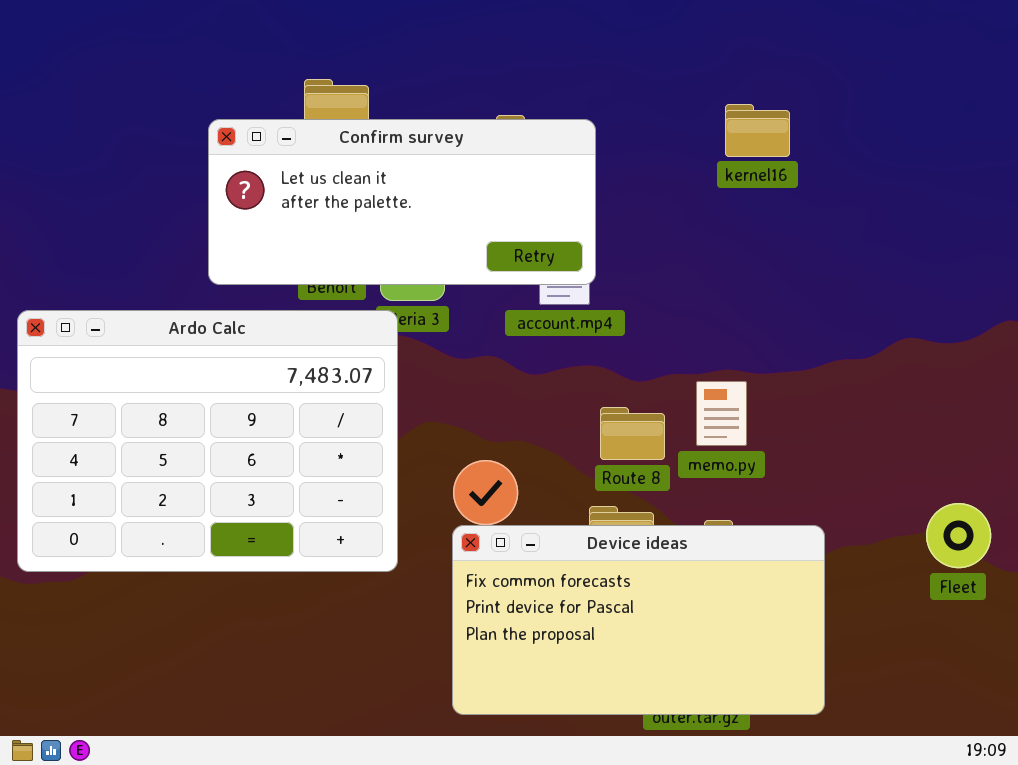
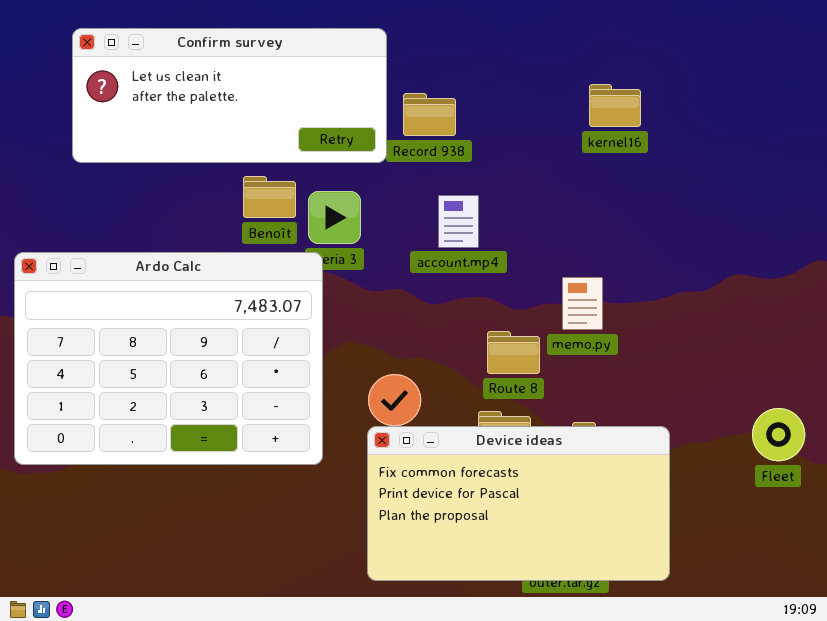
Confirm survey: [208,119,596,285] -> [72,28,387,163], moved
memo.py: [696,381,747,446] -> [562,277,603,330], moved

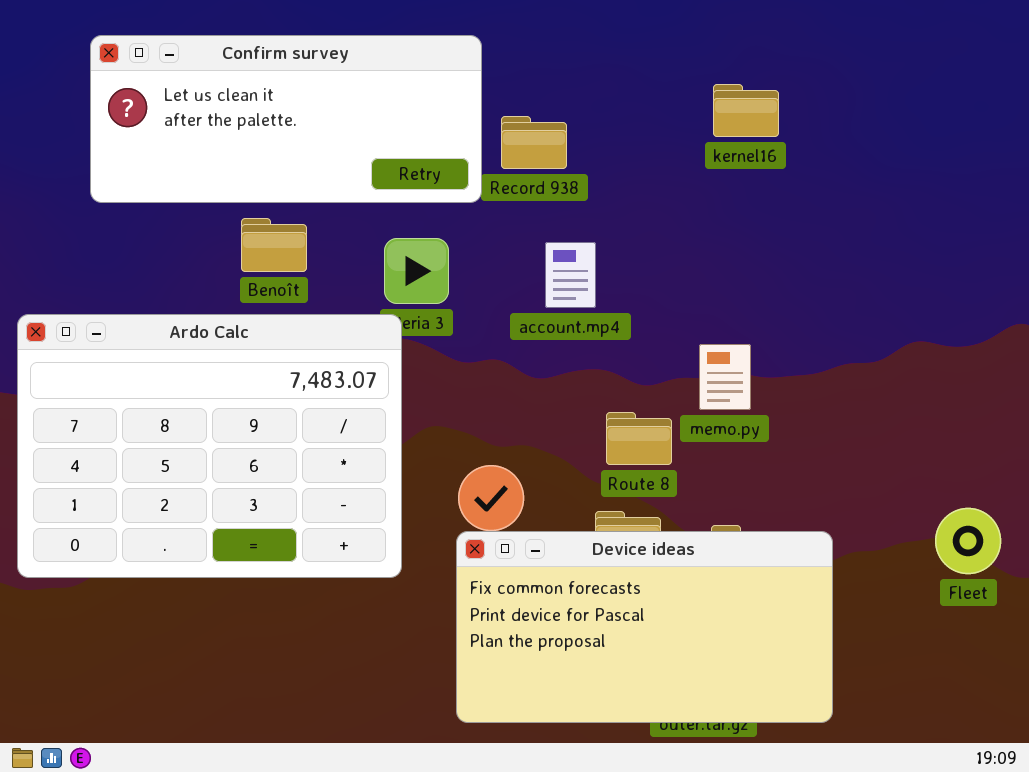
kernel16: [589,84,641,127] -> [713,84,779,137], moved
Benoît: [243,176,296,218] -> [241,218,307,272], moved

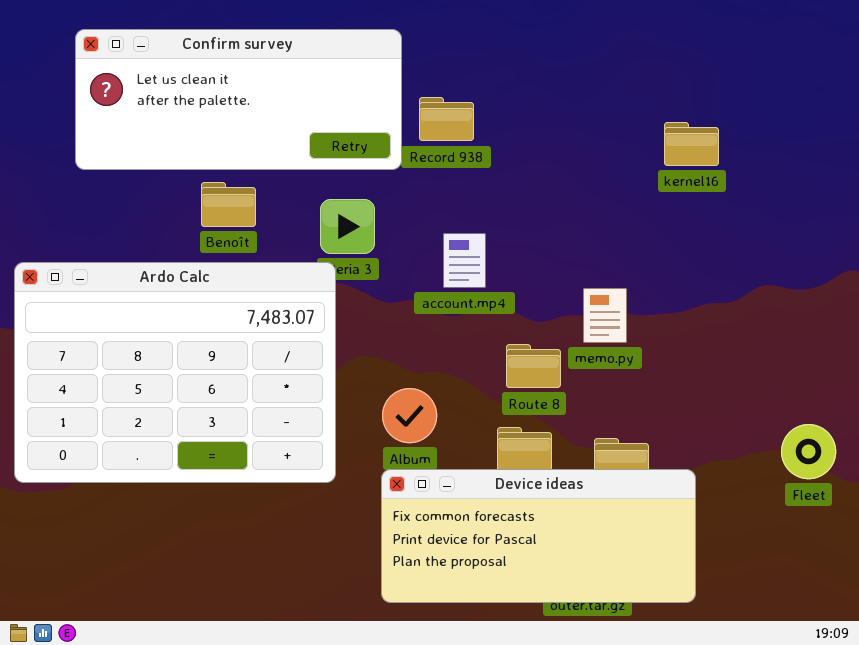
kernel16: [713,84,779,137] -> [664,122,719,166], moved
account.mp4: [545,242,596,308] -> [443,233,486,288], moved
Device ideas: [456,531,833,723] -> [381,469,696,603], resized

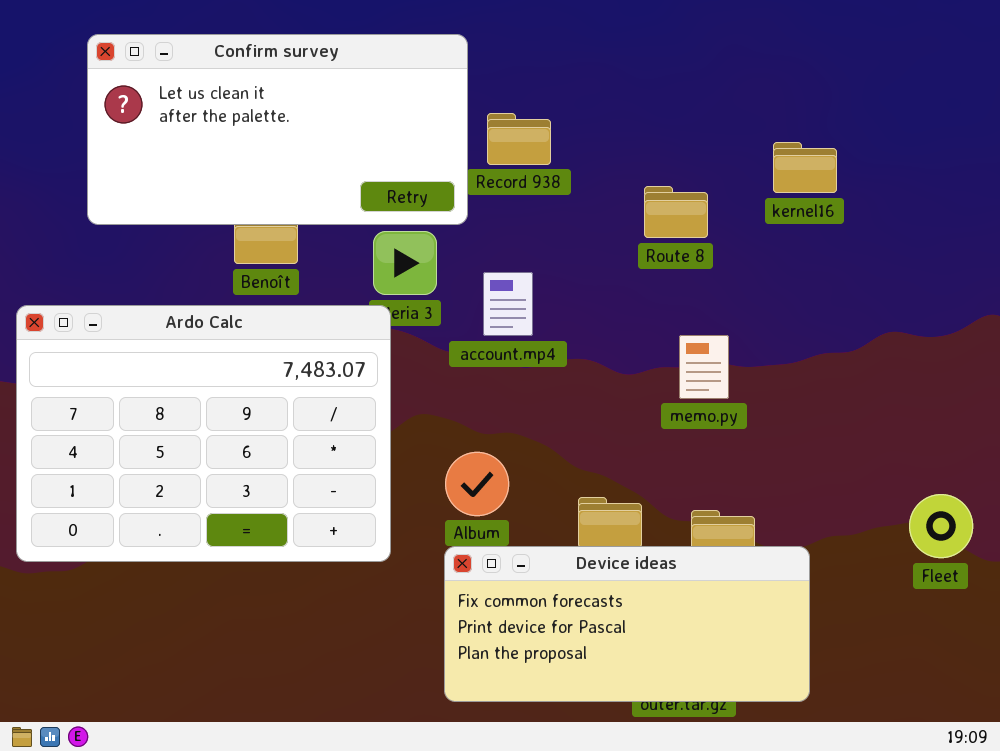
Confirm survey: [75,29,402,170] -> [87,34,468,225], resized
account.mp4: [443,233,486,288] -> [483,272,533,336], moved
Route 8: [506,344,561,388] -> [644,186,708,238], moved

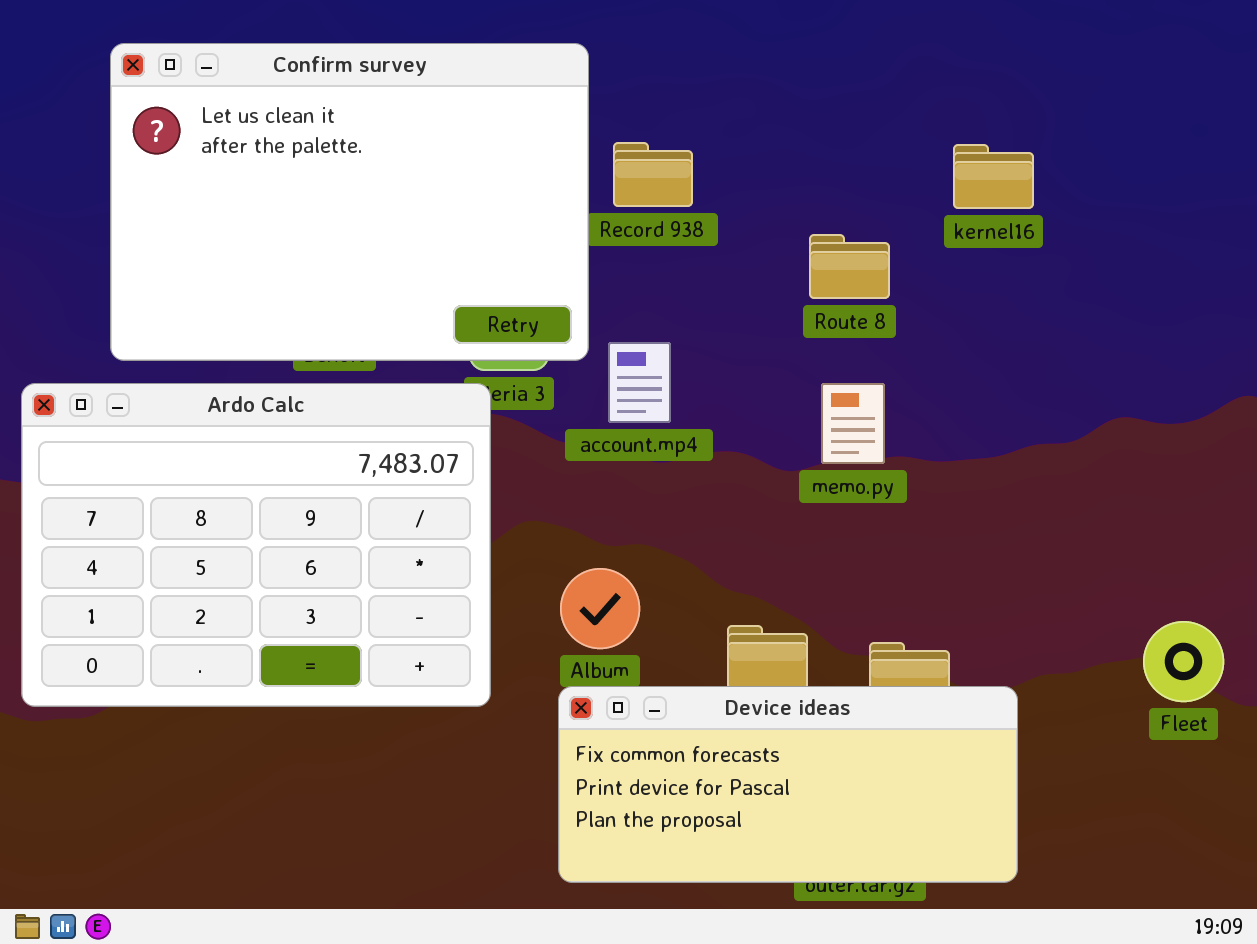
Confirm survey: [87,34,468,225] -> [110,43,589,361], resized
kernel16: [773,142,837,193] -> [953,144,1034,209], moved
memo.py: [679,335,729,399] -> [821,383,885,464], moved

